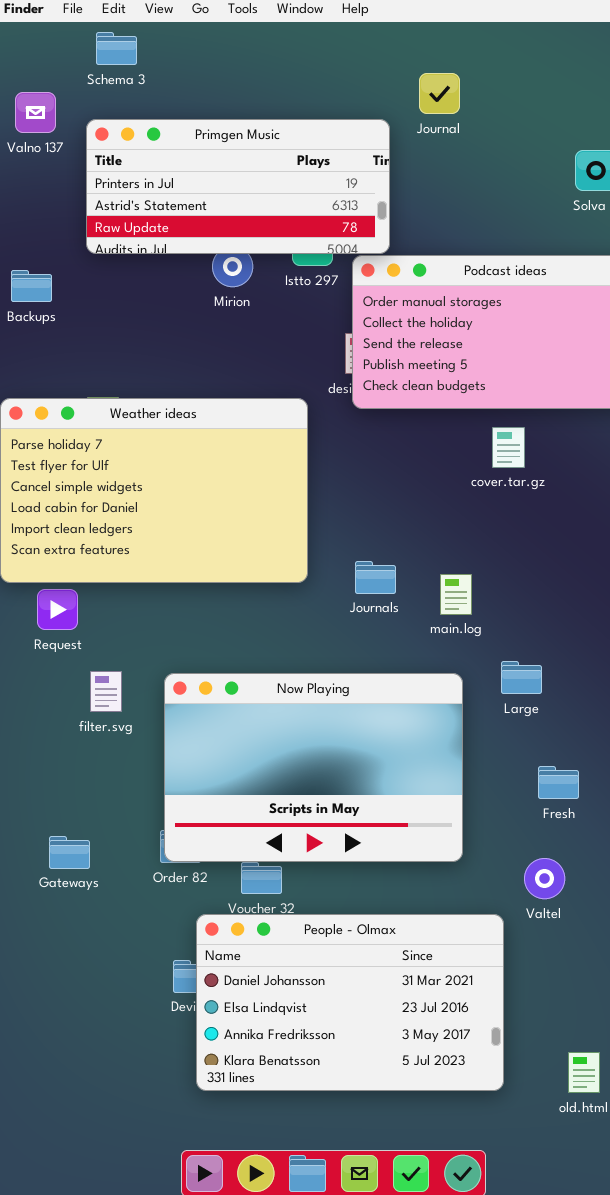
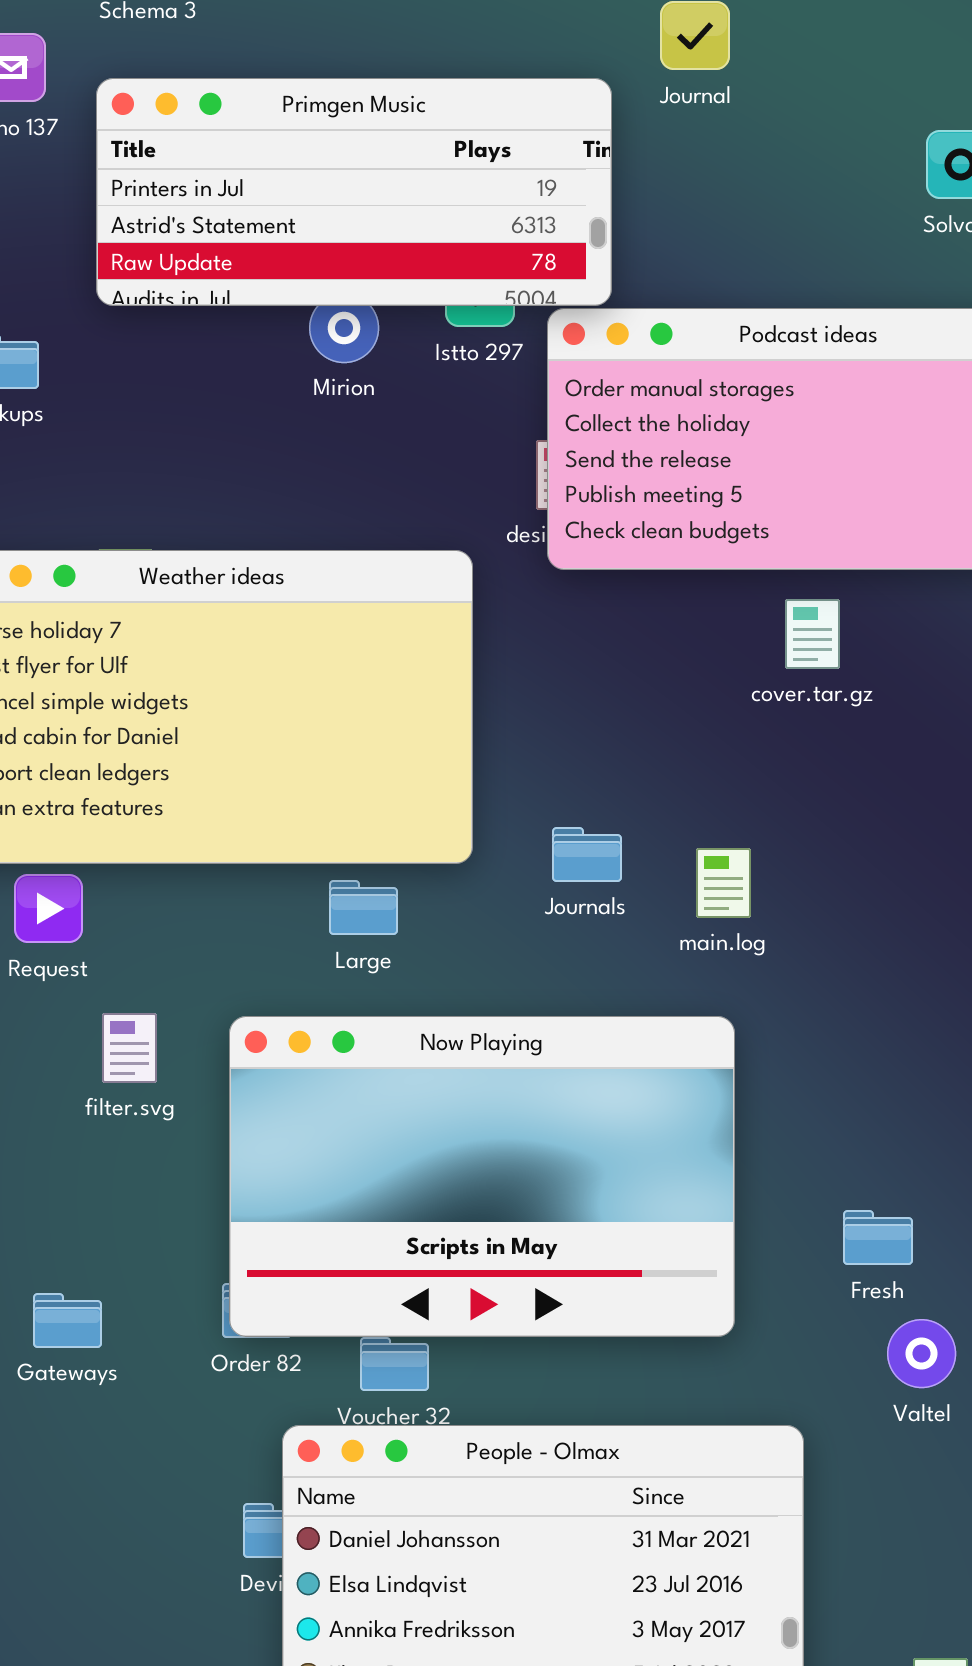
Large: [501,661,542,694] -> [329,880,398,935], moved
Fresh: [538,766,579,799] -> [843,1210,913,1265], moved
Valtel: [524,858,565,899] -> [887,1319,956,1388], moved

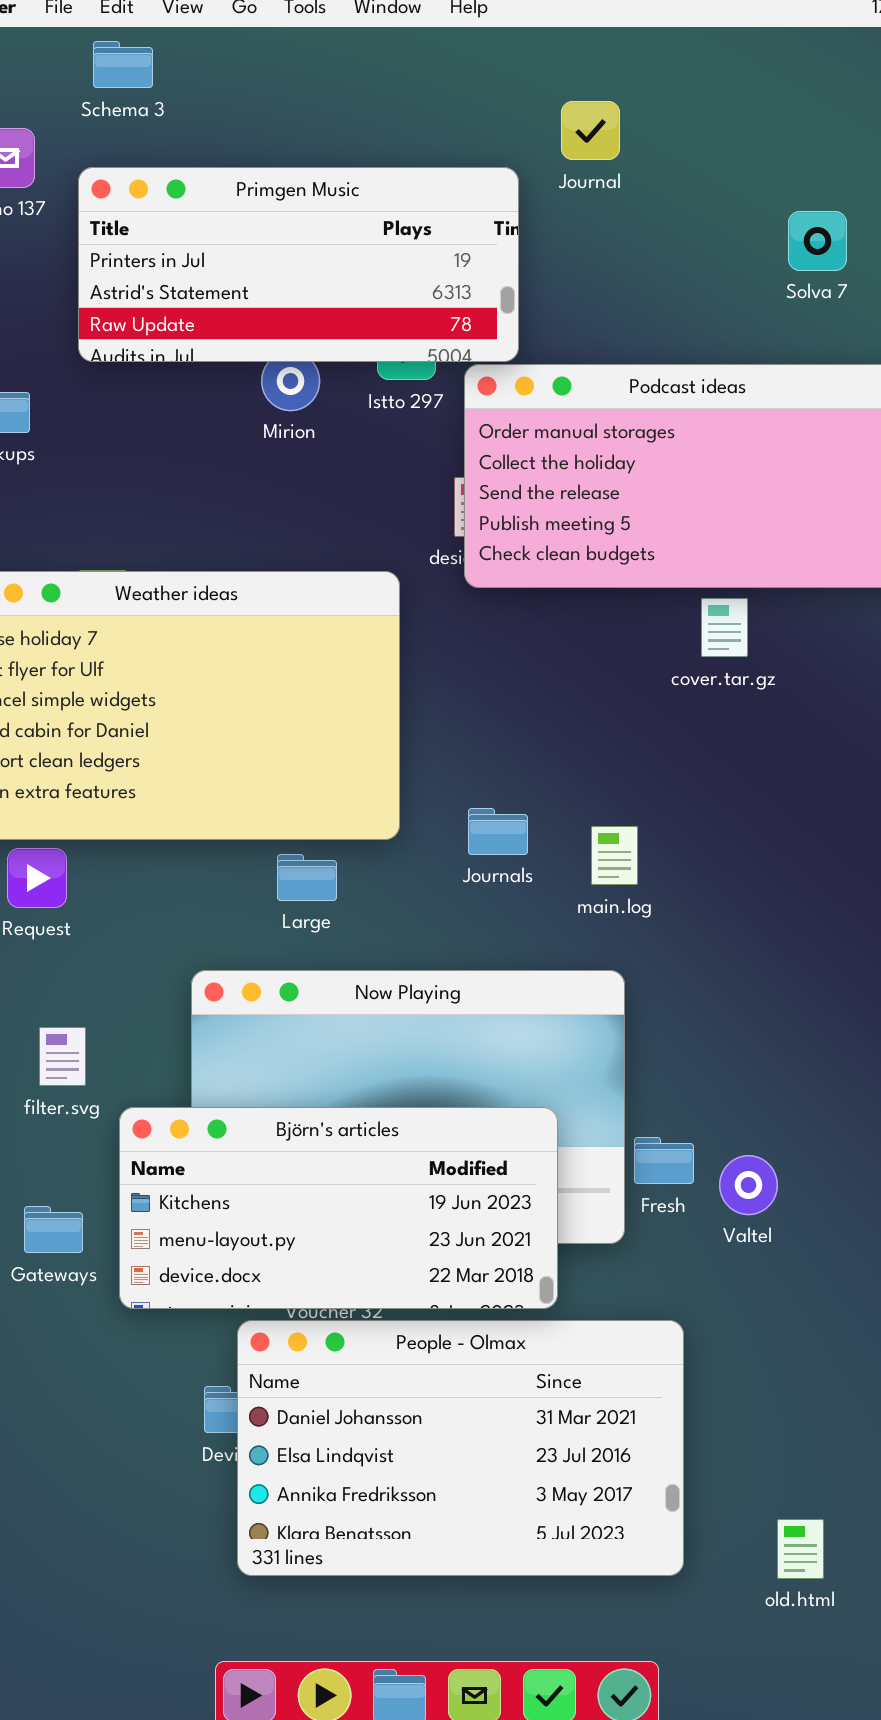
cover.tar.gz: [785,599,840,669] -> [701,598,748,657], moved
filter.svg: [102,1013,157,1083] -> [39,1027,86,1086], moved
Björn's articles: none -> [119,1107,558,1309], opened
Fresh: [843,1210,913,1265] -> [634,1137,694,1184], moved
Valtel: [887,1319,956,1388] -> [719,1155,778,1215], moved

